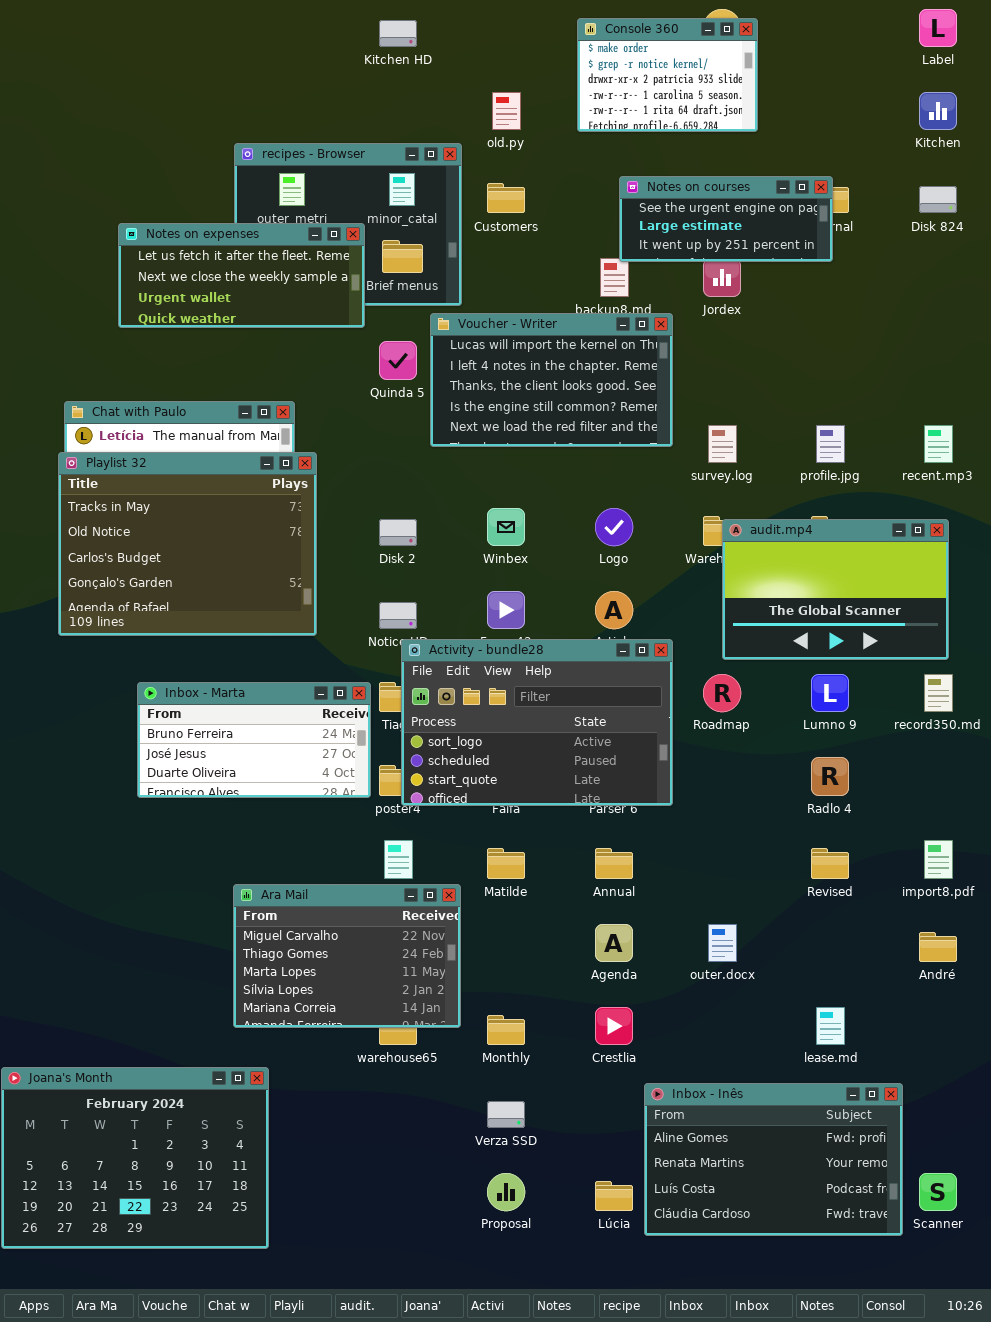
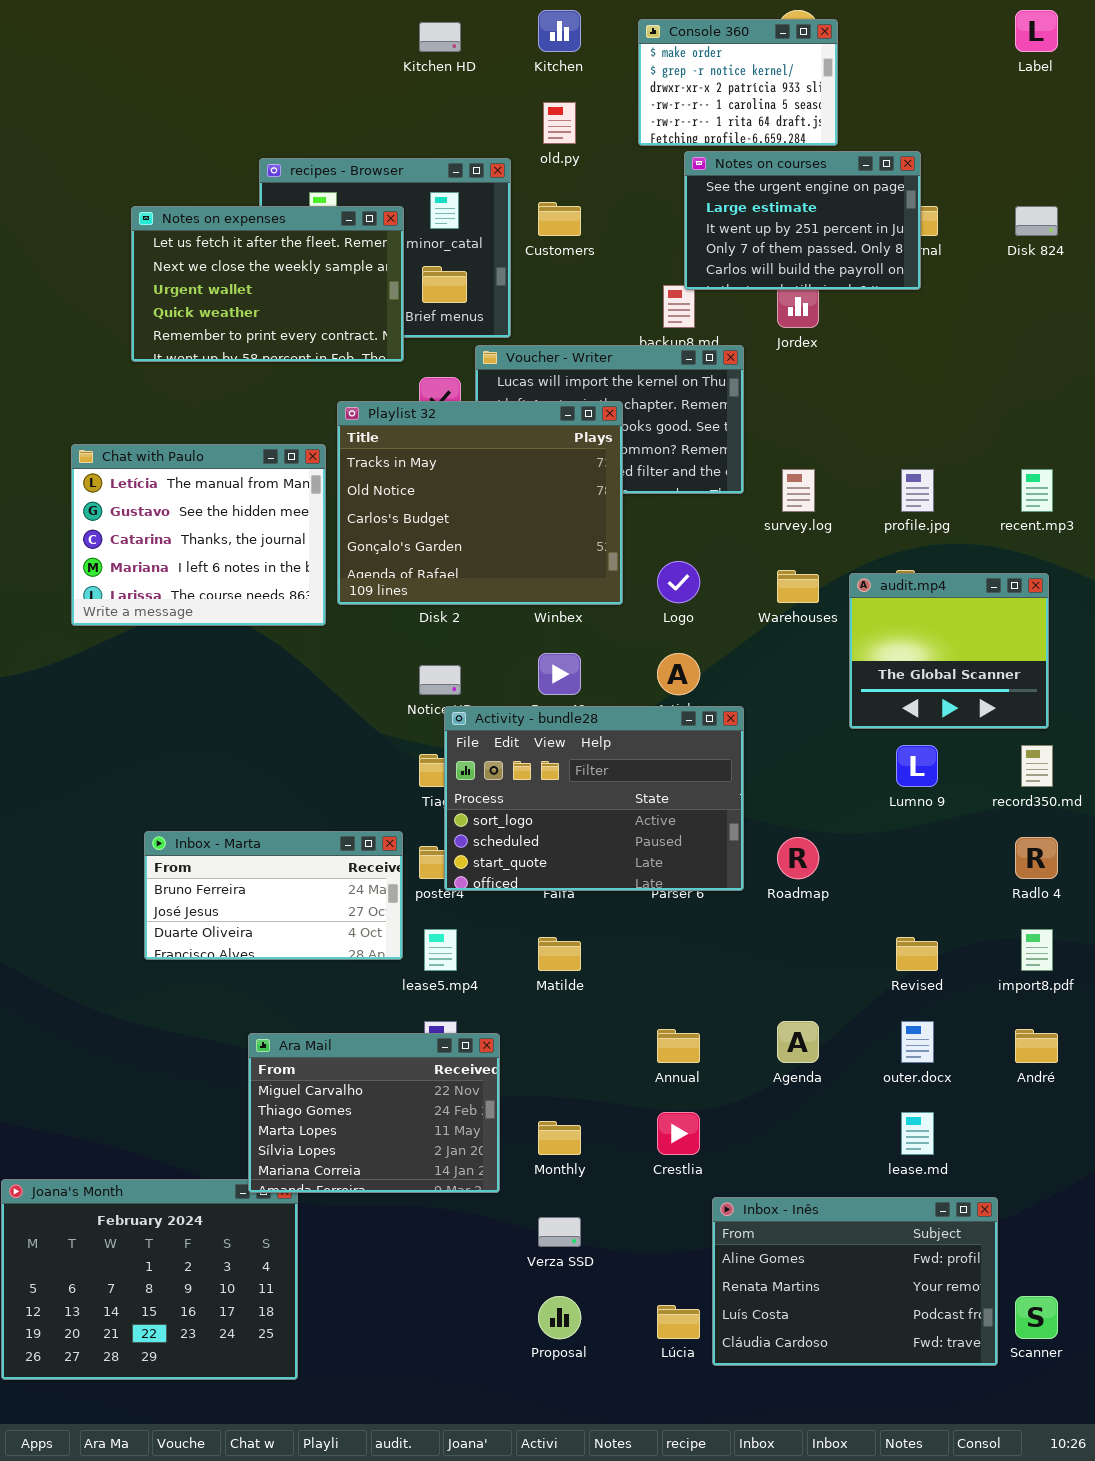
Kitchen: [919,92,957,130] -> [538,10,581,52], moved
Notes on courses: [619,176,833,262] -> [684,151,921,290], resized
Notes on expenses: [118,223,365,328] -> [131,206,404,362], resized
Playlist 32: [58,452,317,636] -> [337,401,623,605], moved
audit.mp4: [722,519,949,660] -> [849,573,1049,729], resized
Roadmap: [703,674,741,712] -> [777,837,819,879], moved
Inbox - Marta: [137,682,371,798] -> [144,831,403,960], moved
Radlo 4: [811,757,849,796] -> [1015,837,1058,879], moved
Annual: [595,848,633,879] -> [657,1029,700,1063], moved
Ara Mail: [233,884,461,1028] -> [248,1033,500,1193], moved
Agenda: [595,924,633,962] -> [777,1021,819,1063], moved
outer.docx: [708,924,737,962] -> [901,1021,934,1063], moved

